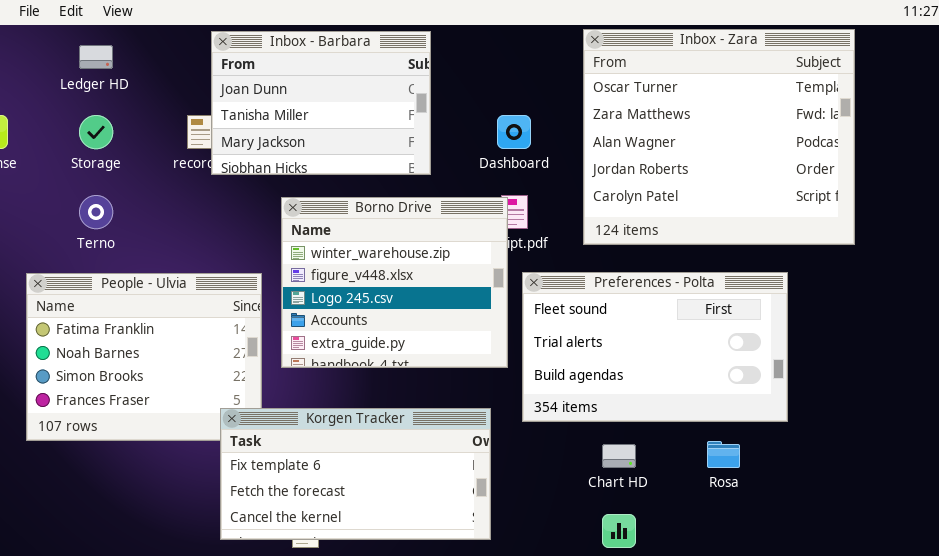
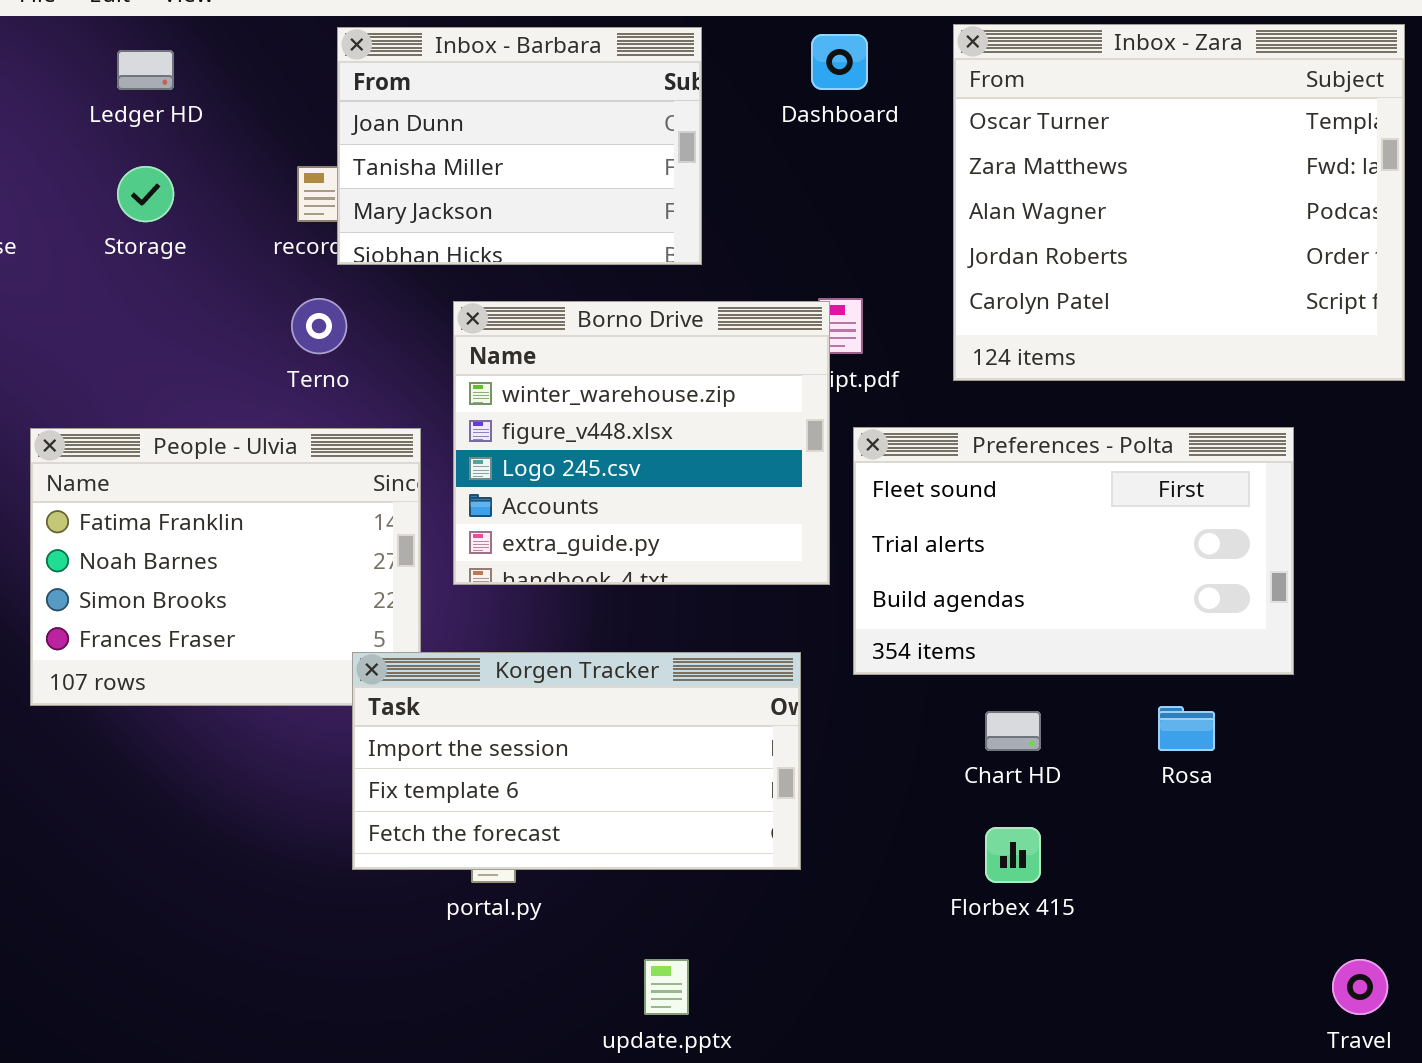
Dashboard: [497,115,531,149] -> [811,34,868,90], moved
Terno: [79,195,113,229] -> [291,298,347,354], moved
Korgen Tracker: [220,408,491,540] -> [352,652,801,870], scrolled up 1 row

